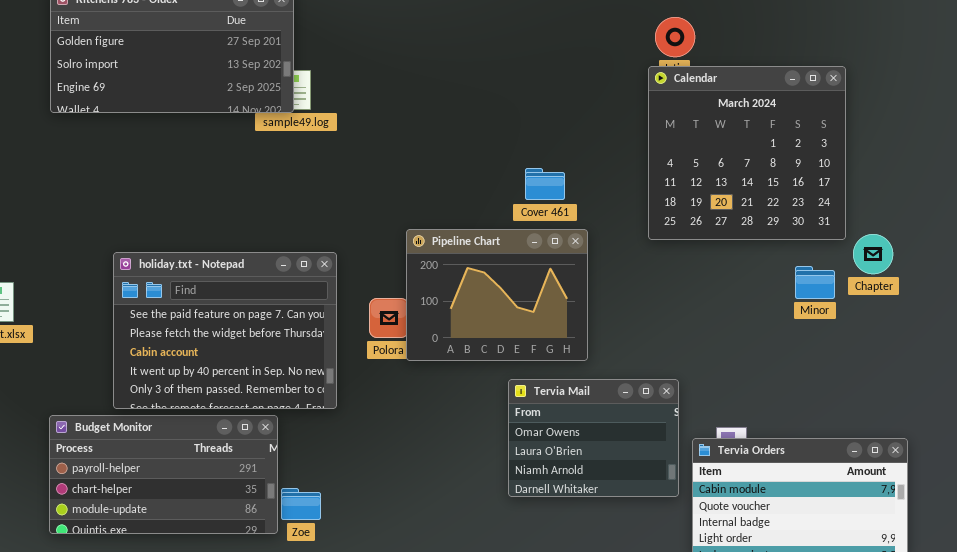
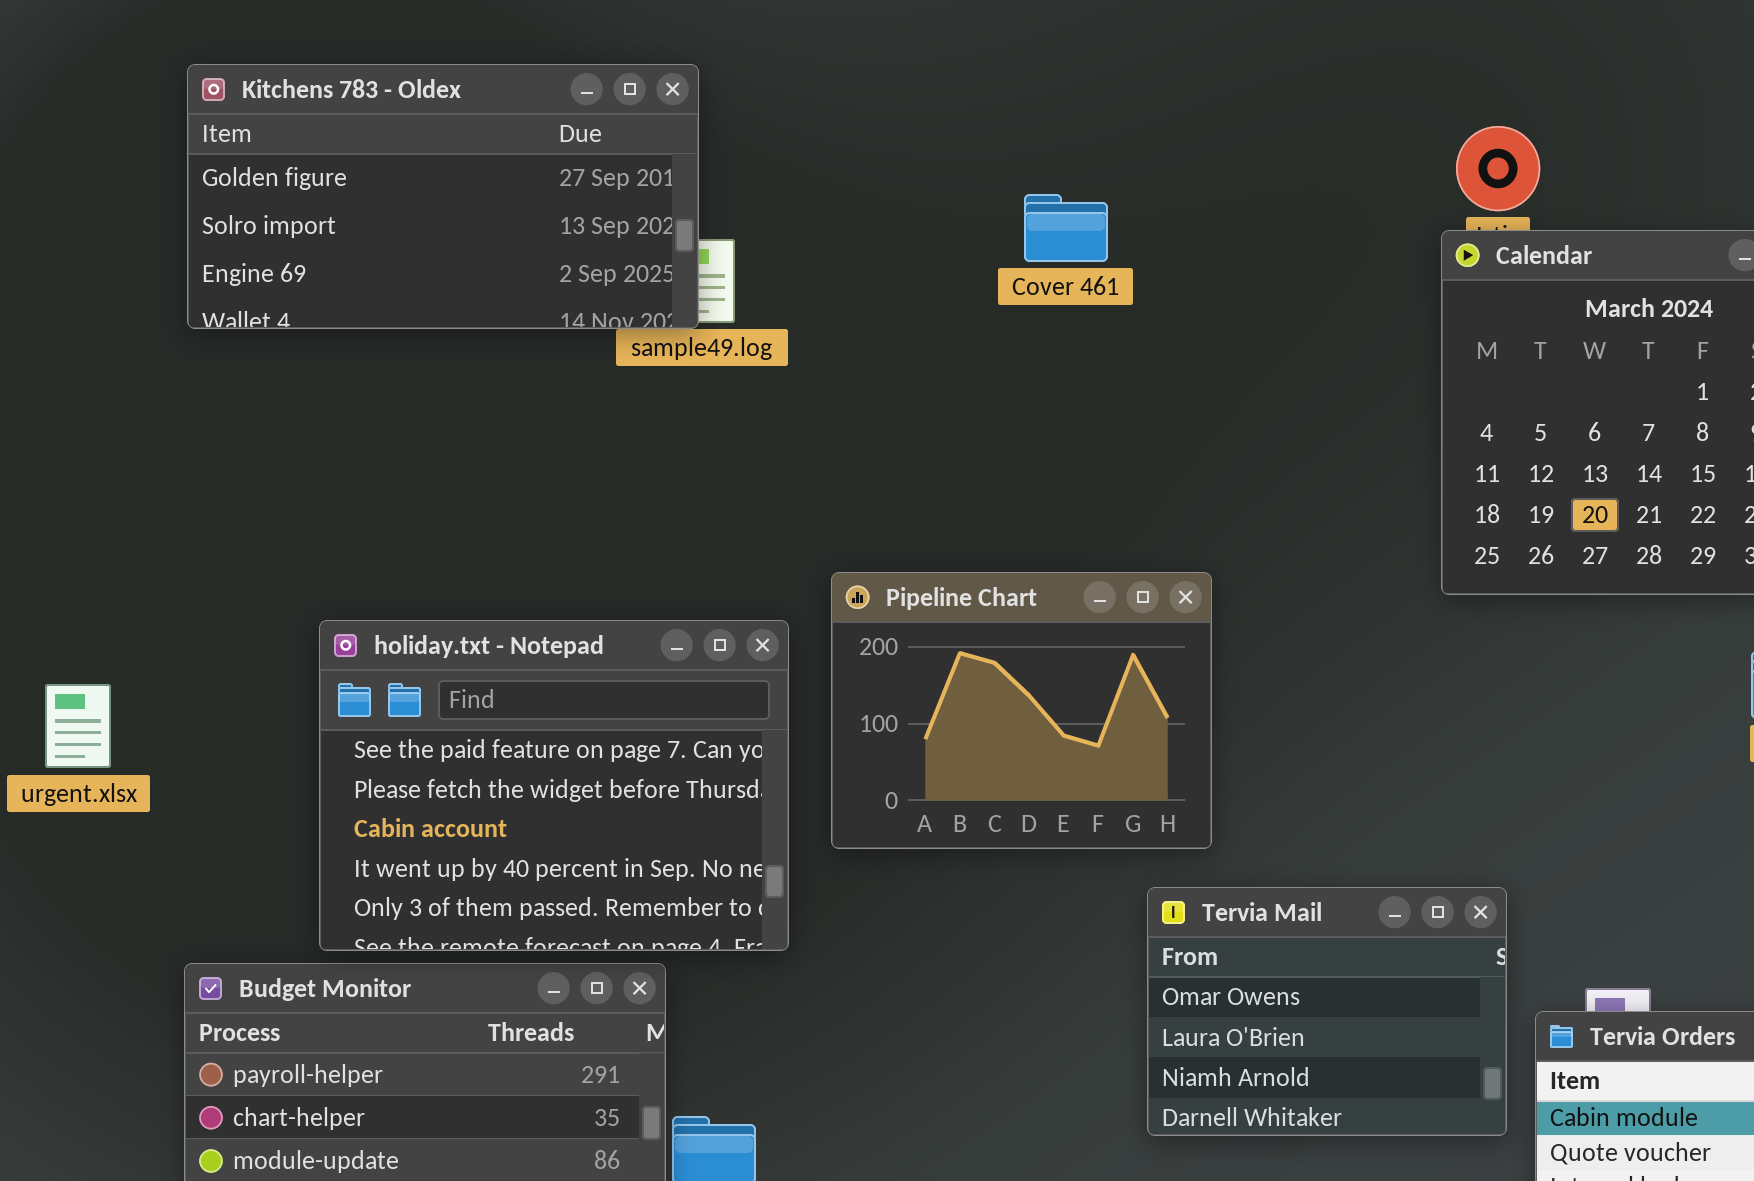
Cover 461: [525,168,565,200] -> [1024,194,1108,262], moved
Pipeline Chart: [406,229,588,361] -> [831,572,1212,849], moved

